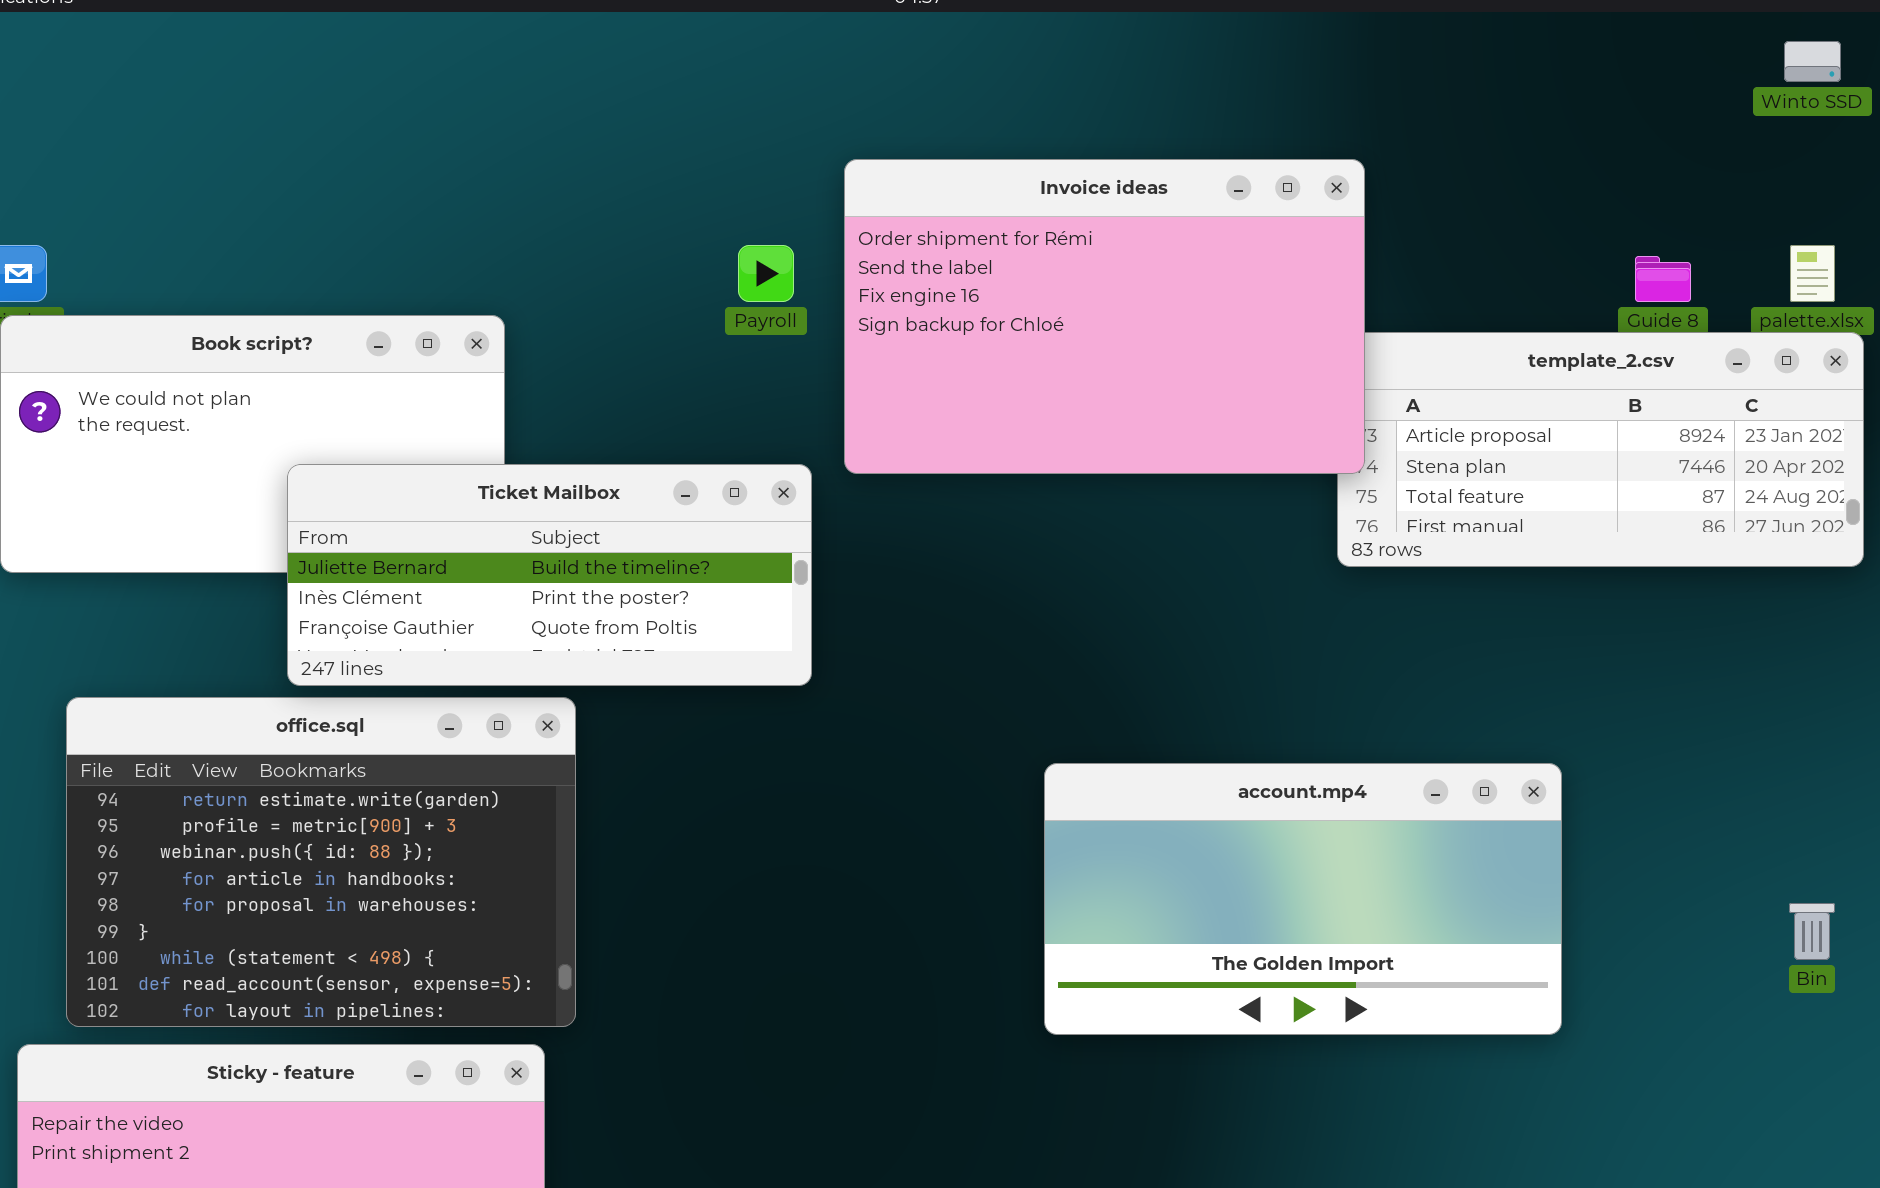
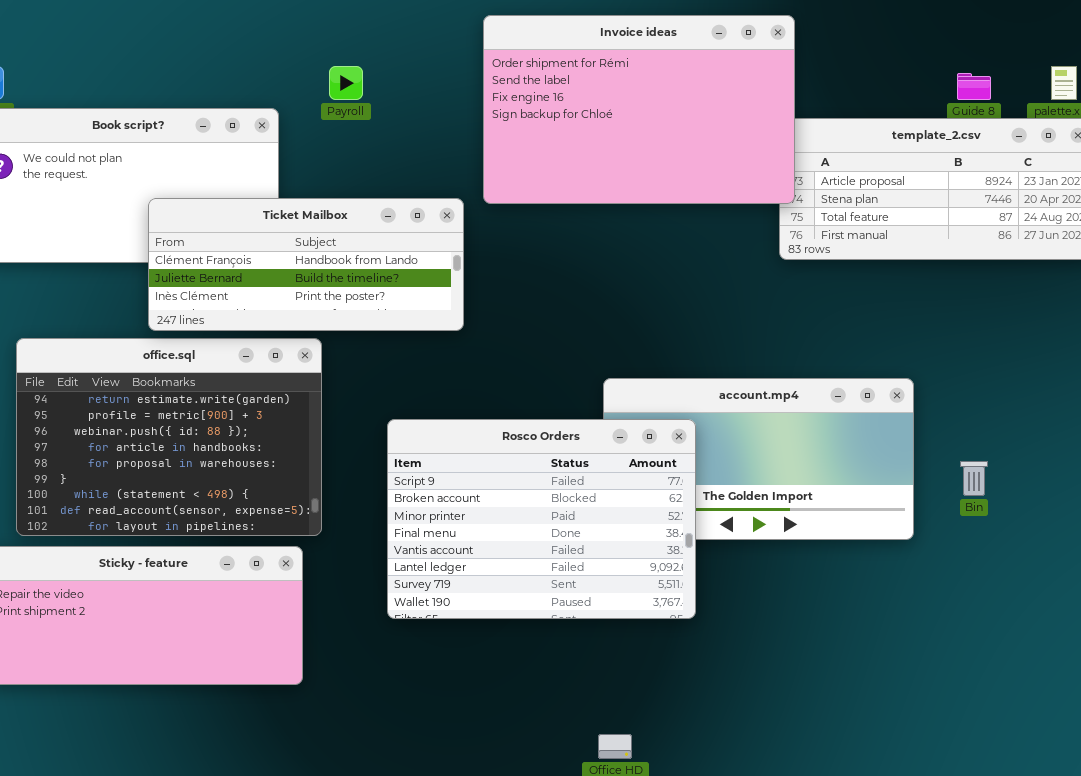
Payroll: [738,245,794,302] -> [329,66,363,100], moved
Ticket Mailbox: [287,464,812,686] -> [148,198,464,331], scrolled up 1 row
Rosco Orders: none -> [387,419,696,619], opened
Bin: [1789,903,1835,960] -> [960,461,988,496], moved

